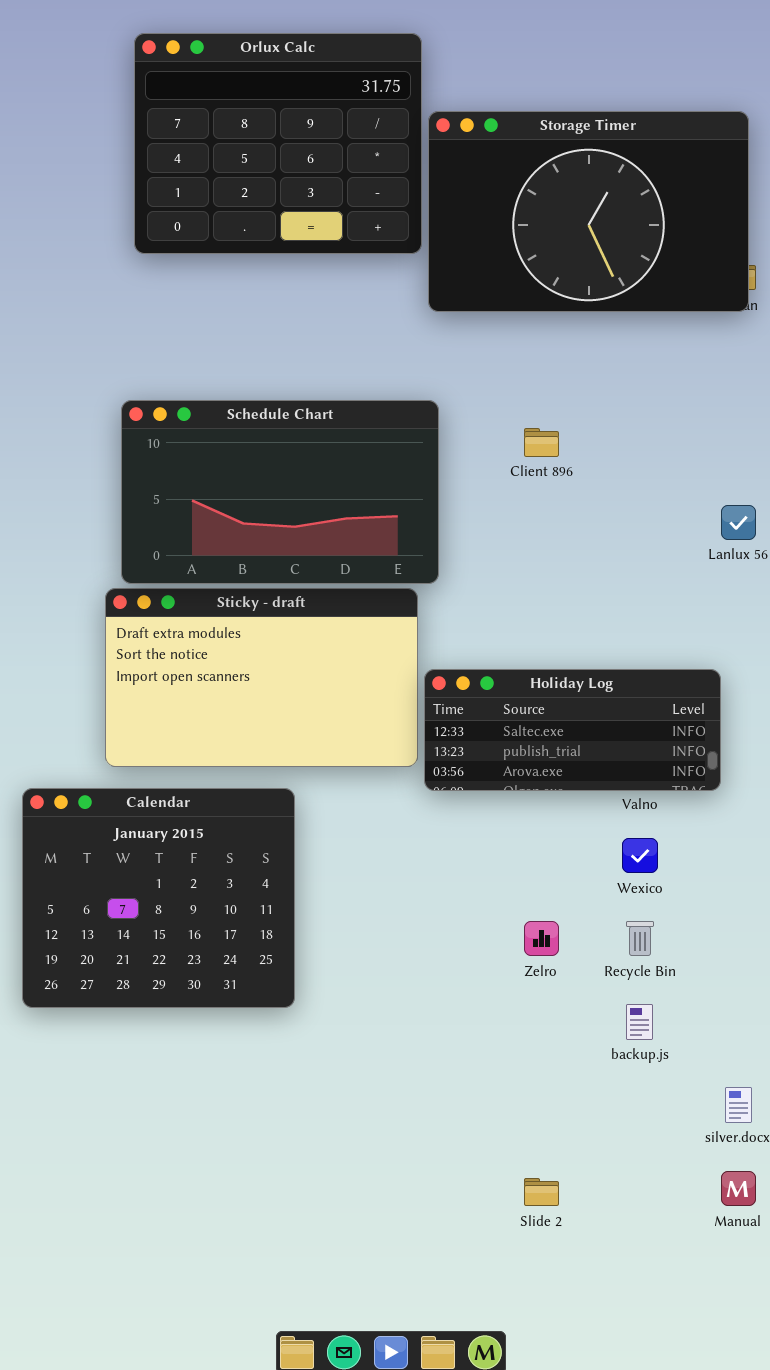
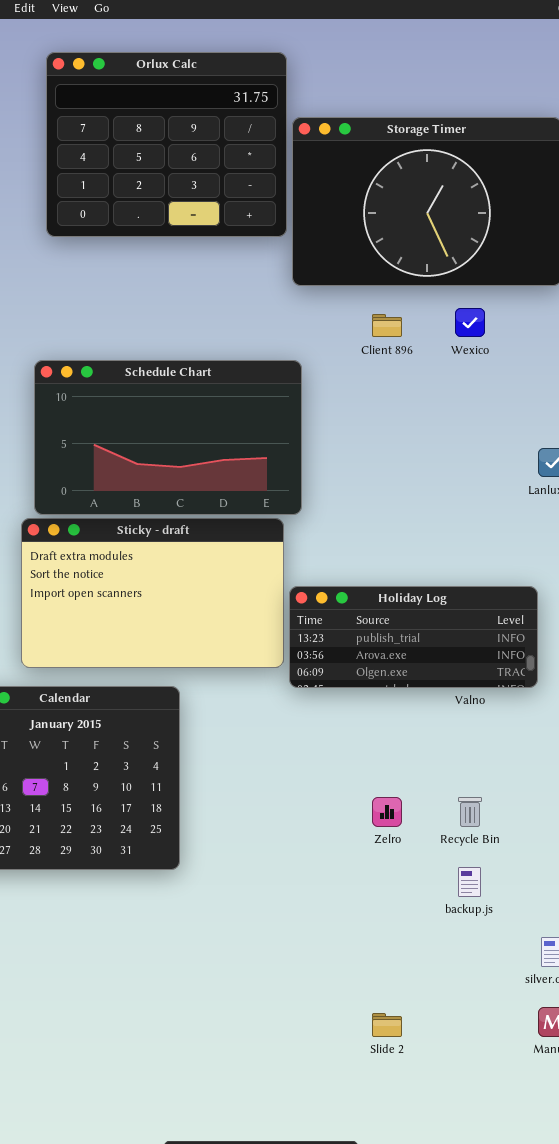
Client 896: [524,428,559,457] -> [372,314,402,337], moved
Holiday Log: [424,669,721,791] -> [289,586,538,688], scrolled down 1 row
Wexico: [622,838,658,873] -> [455,308,485,337], moved

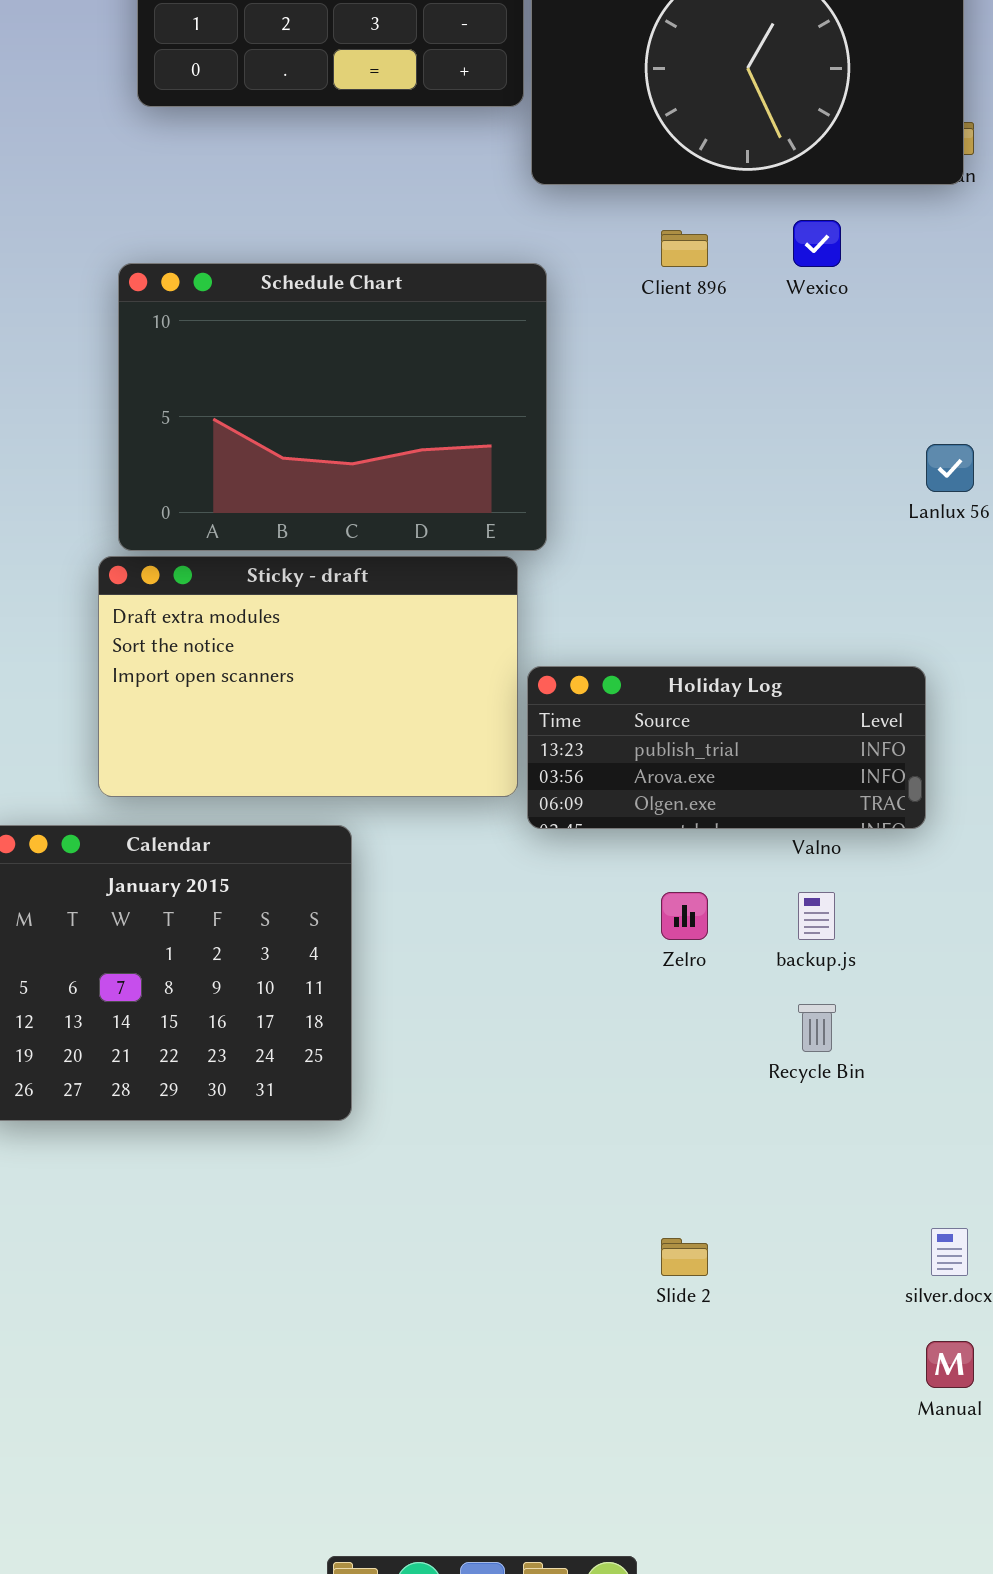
Schedule Chart: [34,360,302,515] -> [118,263,547,551], resized
Zelro: [372,797,402,827] -> [661,892,708,940], moved
backup.js: [458,867,481,897] -> [798,892,835,940], moved
Slide 2: [372,1013,402,1037] -> [661,1238,708,1276], moved

